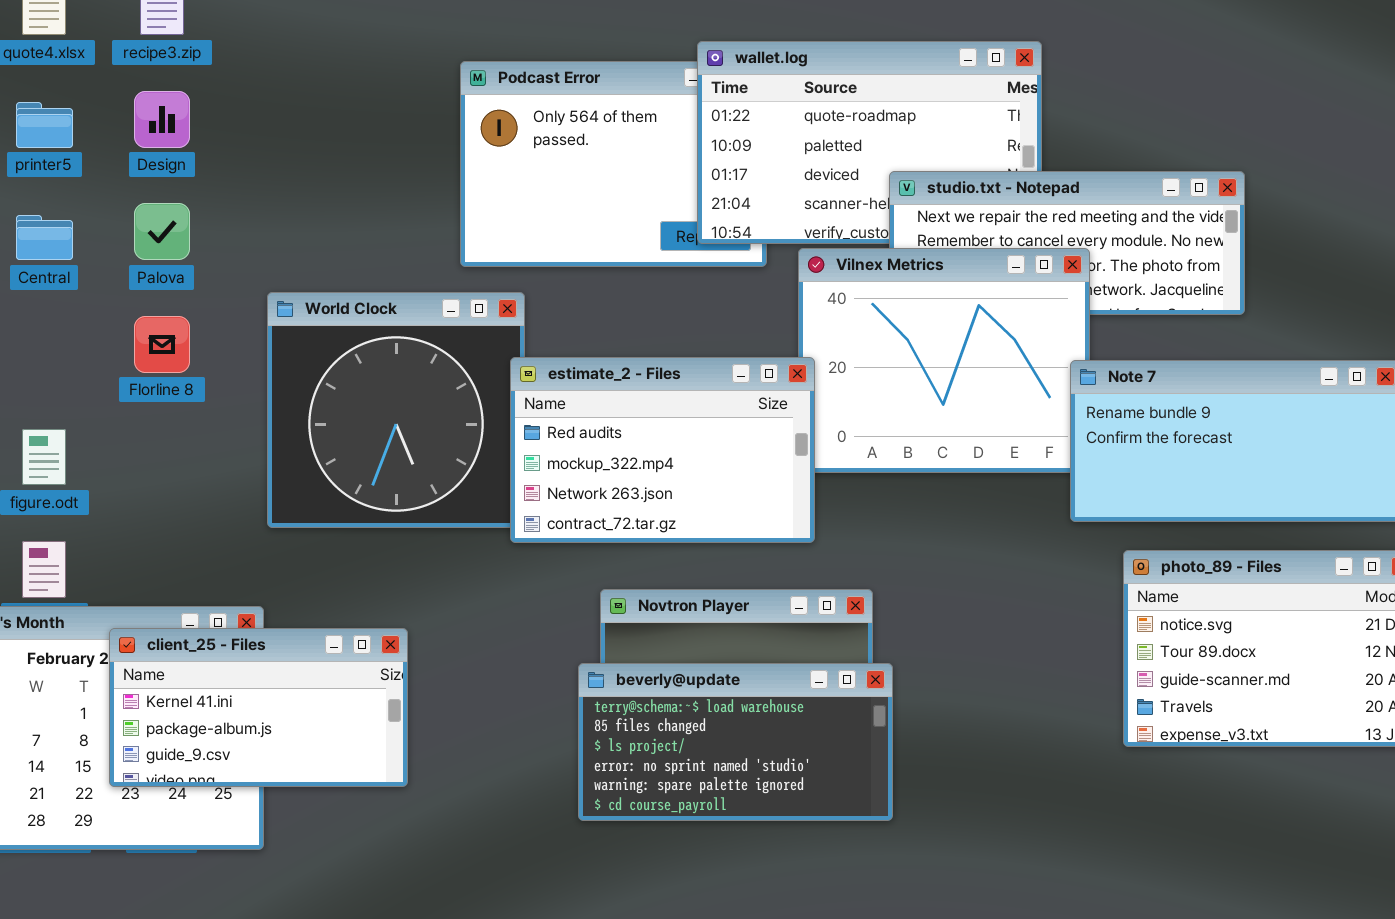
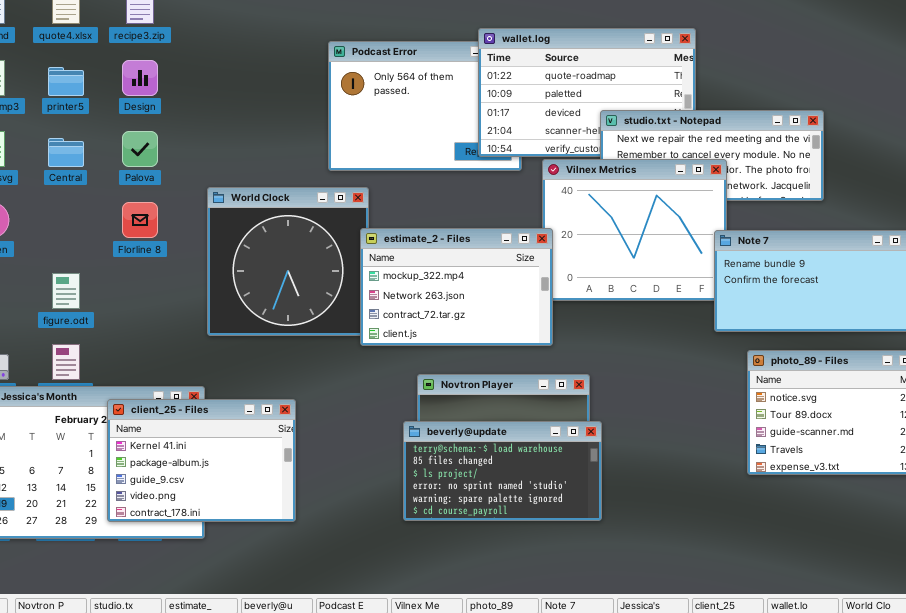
estimate_2 - Files: [510,357,815,543] -> [360,228,553,346], scrolled down 1 row
client_25 - Files: [109,628,408,787] -> [107,399,296,522], resized

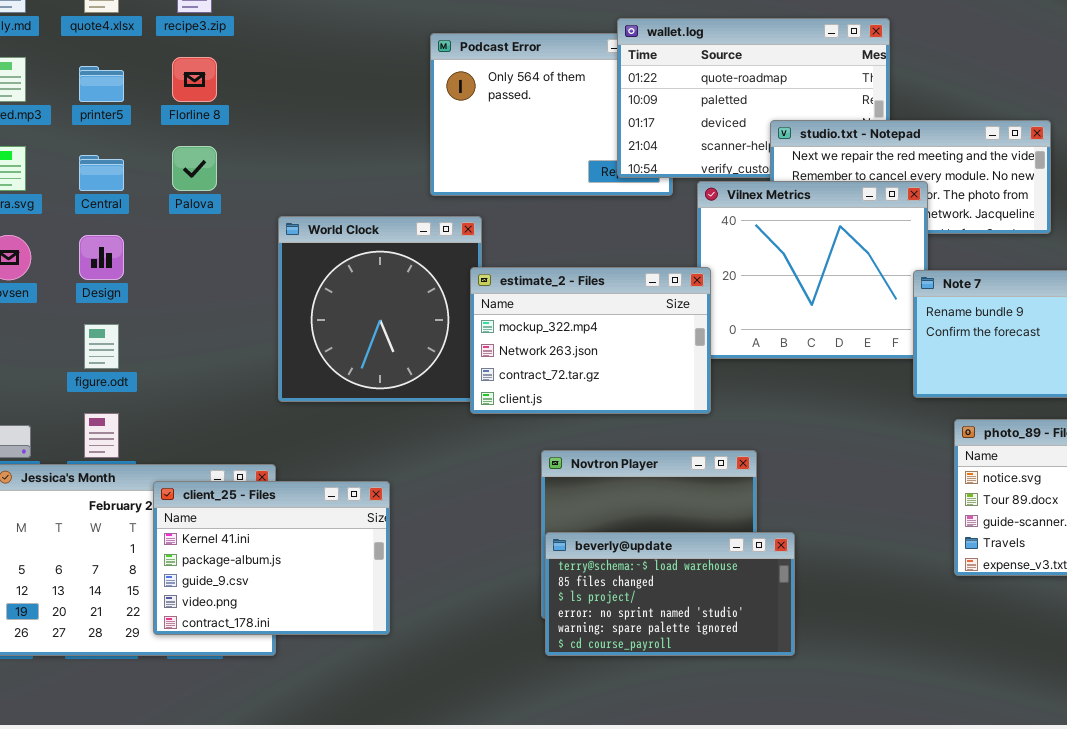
Design: [122,60,158,96] -> [79,235,124,280], moved
Florline 8: [122,202,158,238] -> [172,57,217,102], moved
beverly@update: [403,421,602,521] -> [545,532,795,656], moved

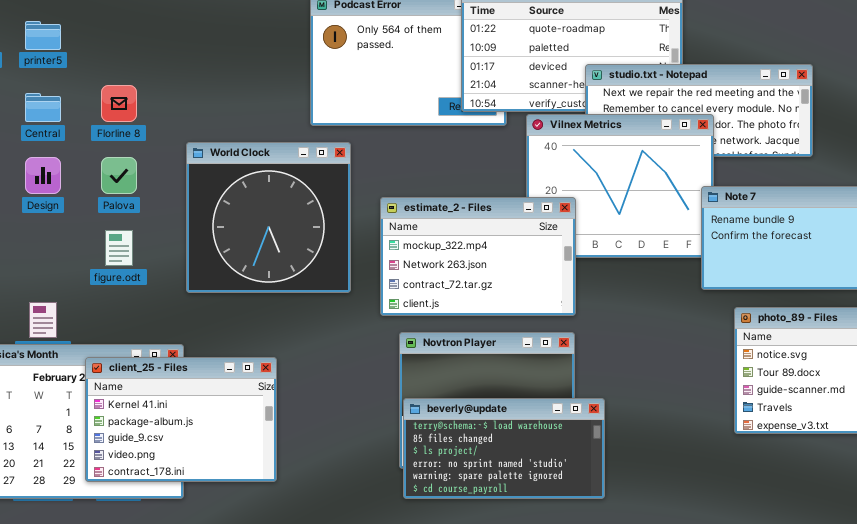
Florline 8: [172,57,217,102] -> [101,85,137,122], moved
Palova: [172,146,217,191] -> [101,157,137,194], moved
estimate_2 - Files: [470,267,711,414] -> [380,197,576,316], moved
figure.odt: [84,324,119,369] -> [105,230,133,266], moved

